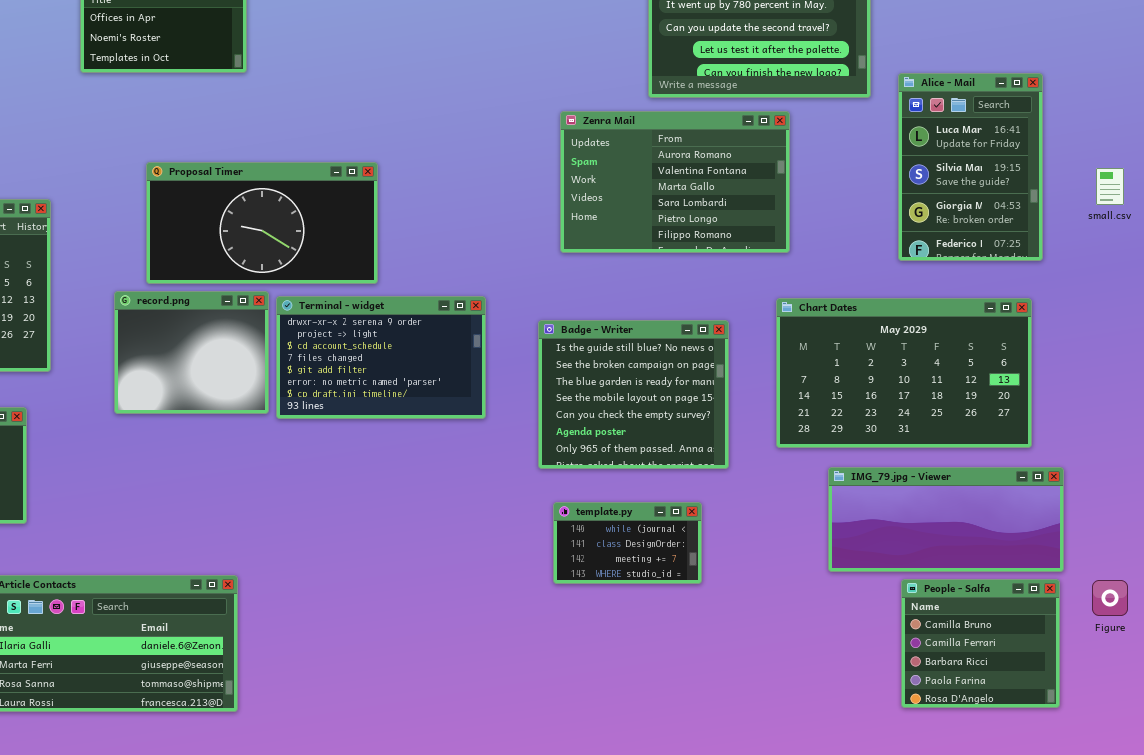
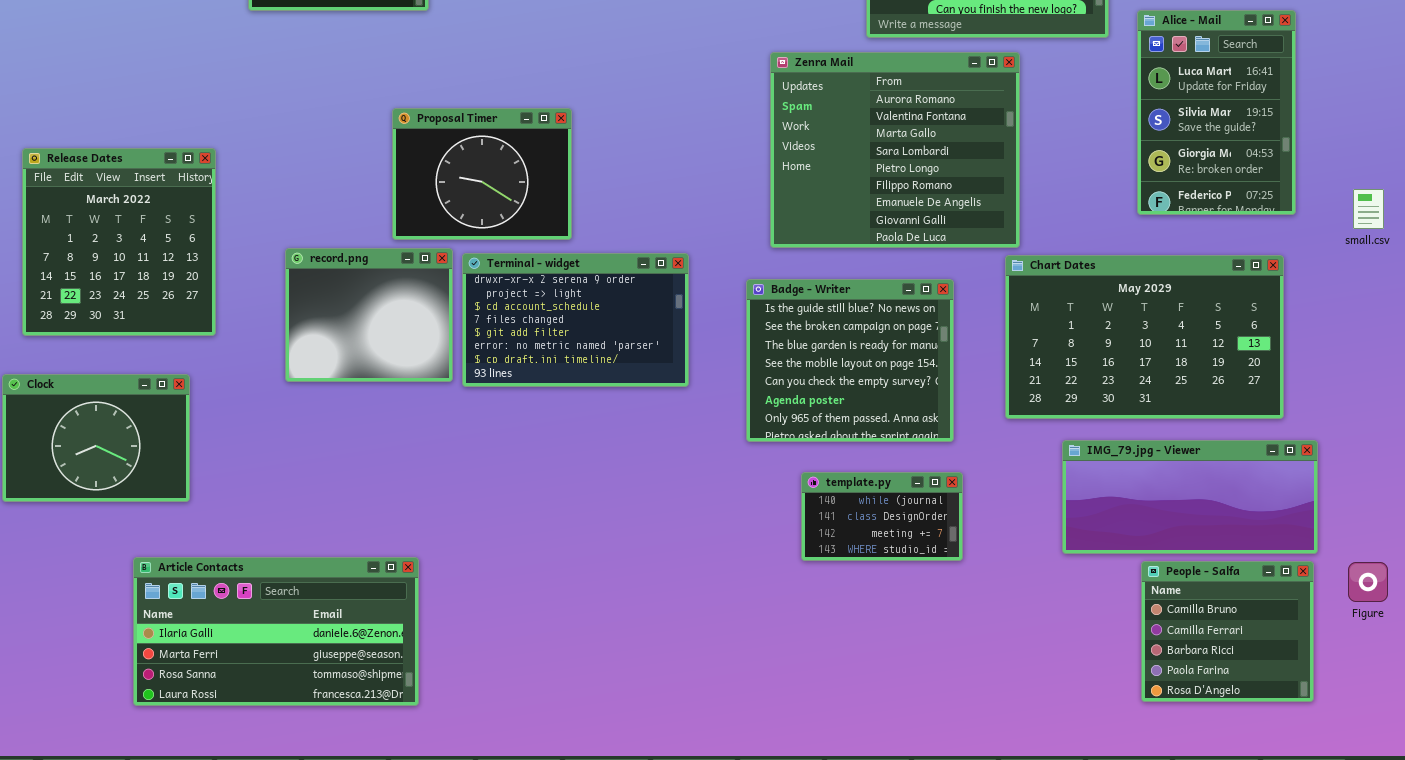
Zenra Mail: [560,111,790,253] -> [770,52,1020,248], resized
Proposal Timer: [146,162,378,284] -> [392,108,572,240], resized
small.csv: [1096,168,1124,205] -> [1353,189,1384,229], moved
template.py: [553,502,702,584] -> [801,472,963,561], moved

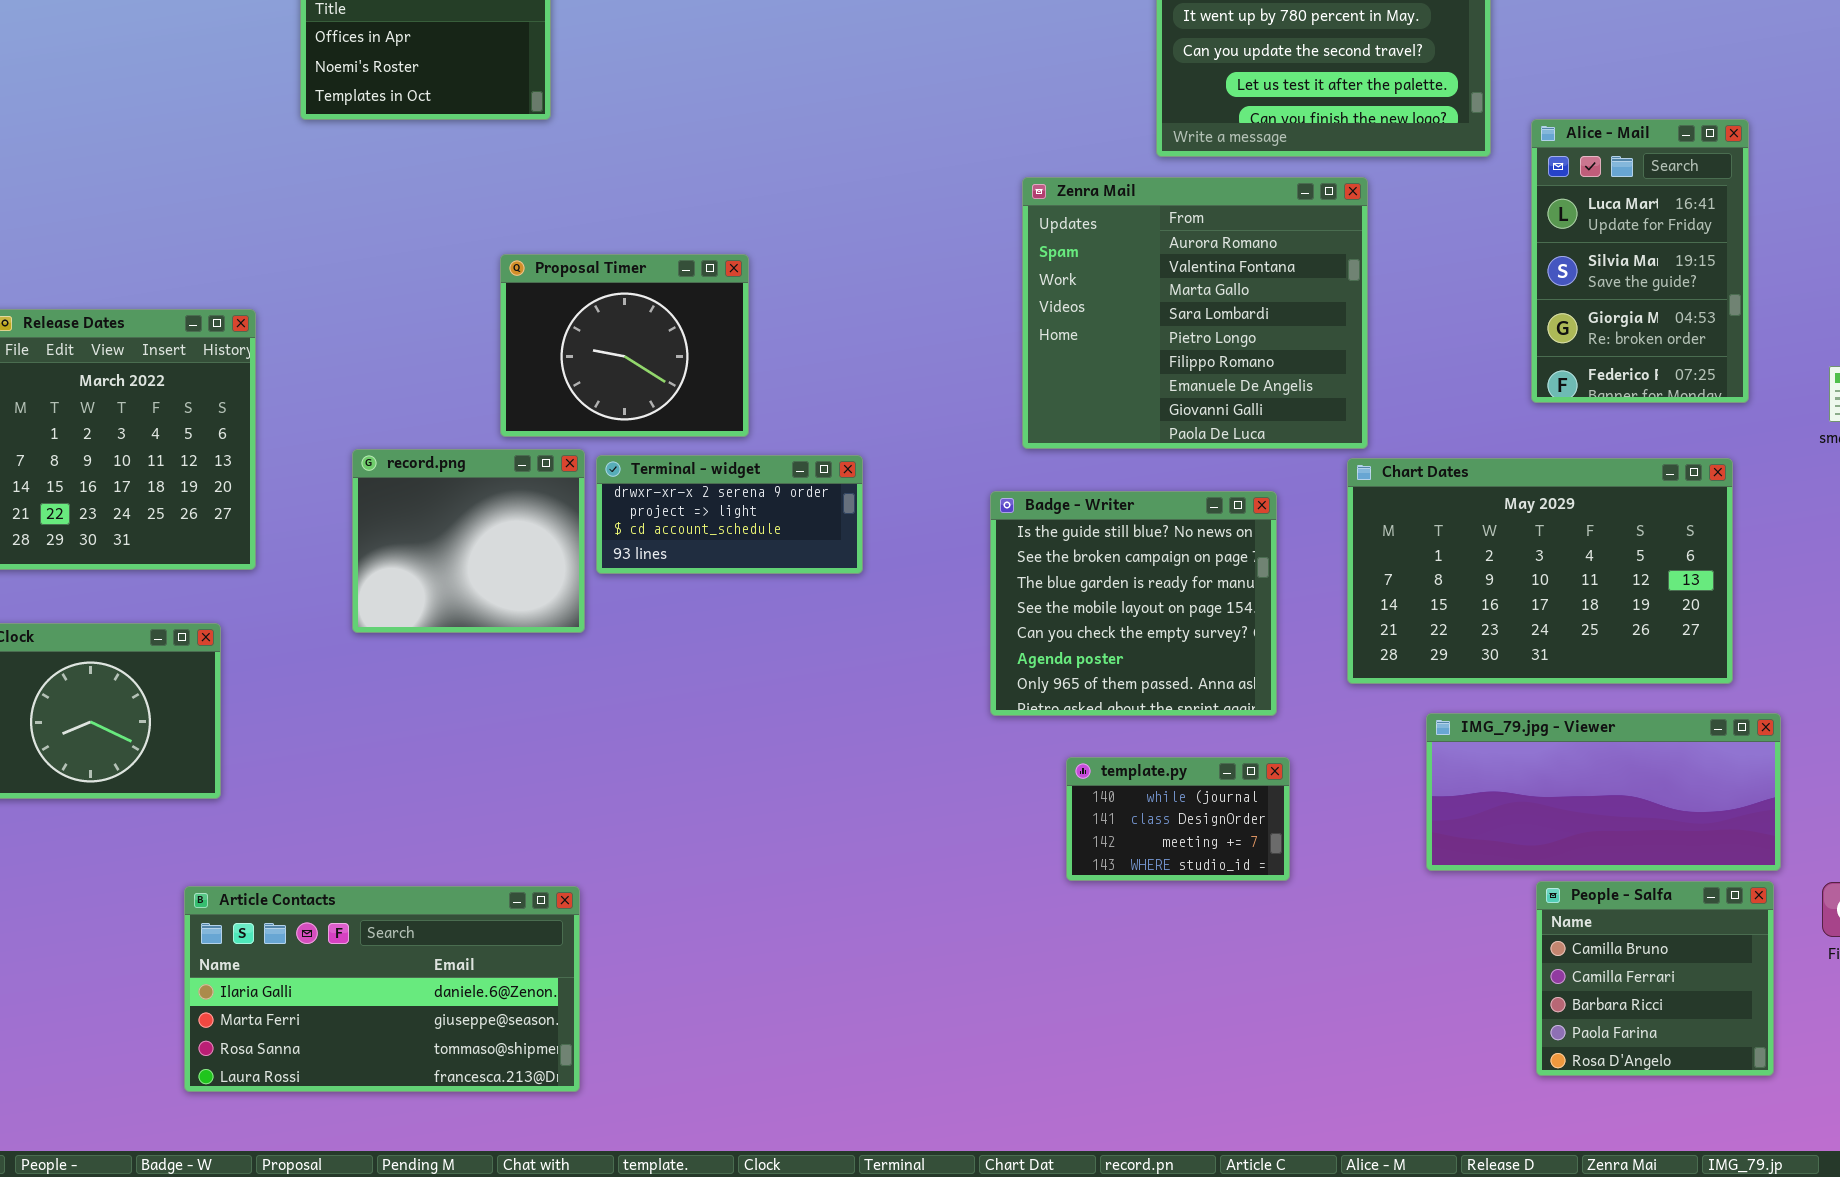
Terminal - widget: [462,253,689,387] -> [596,455,863,574], resized
Article Contacts: [133,557,419,706] -> [184,886,580,1092], moved

